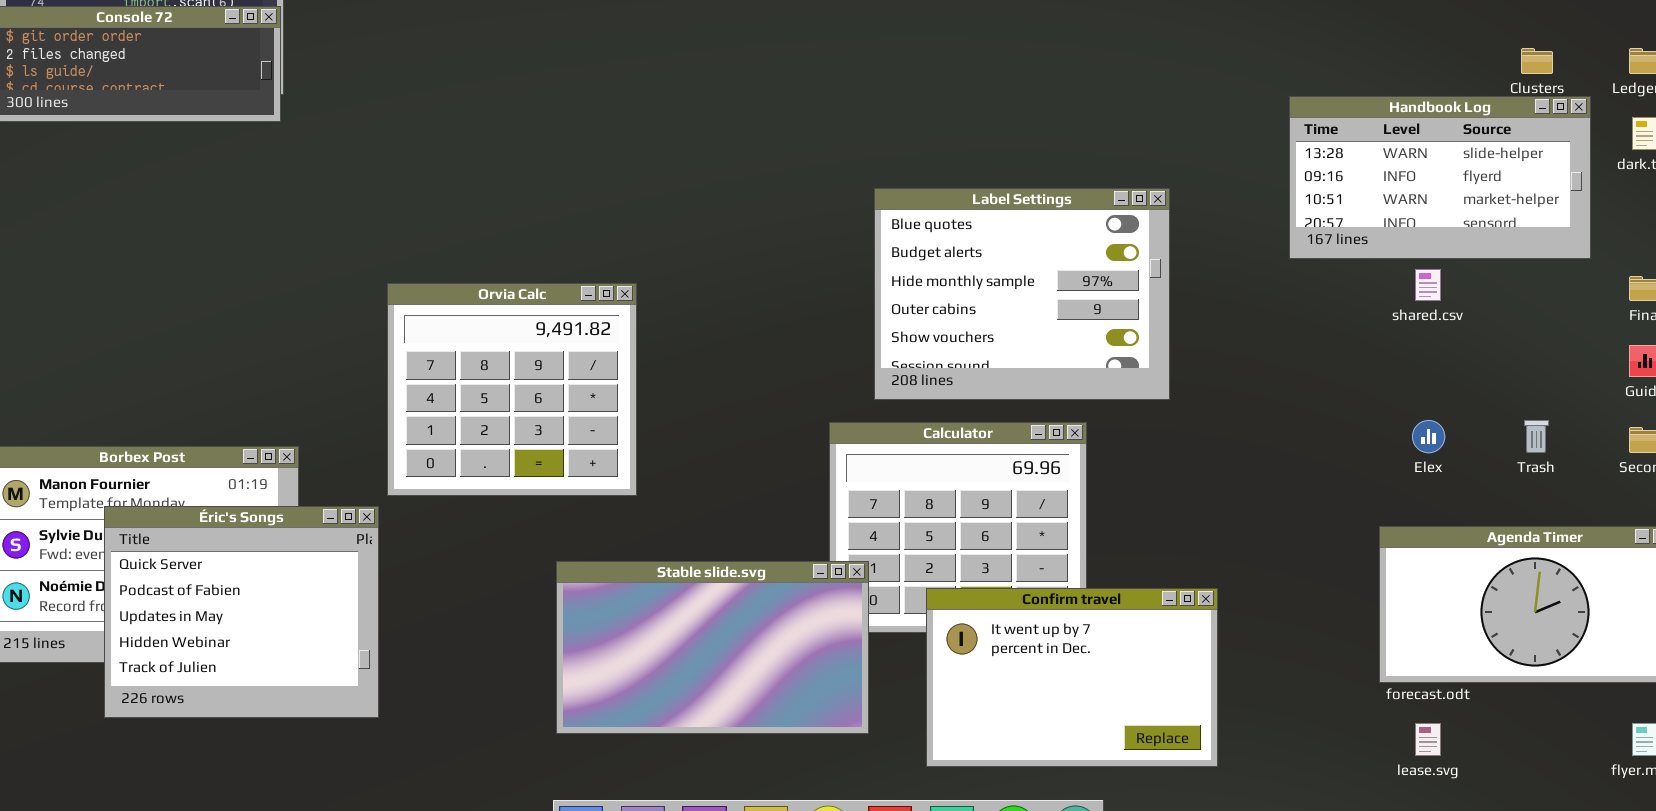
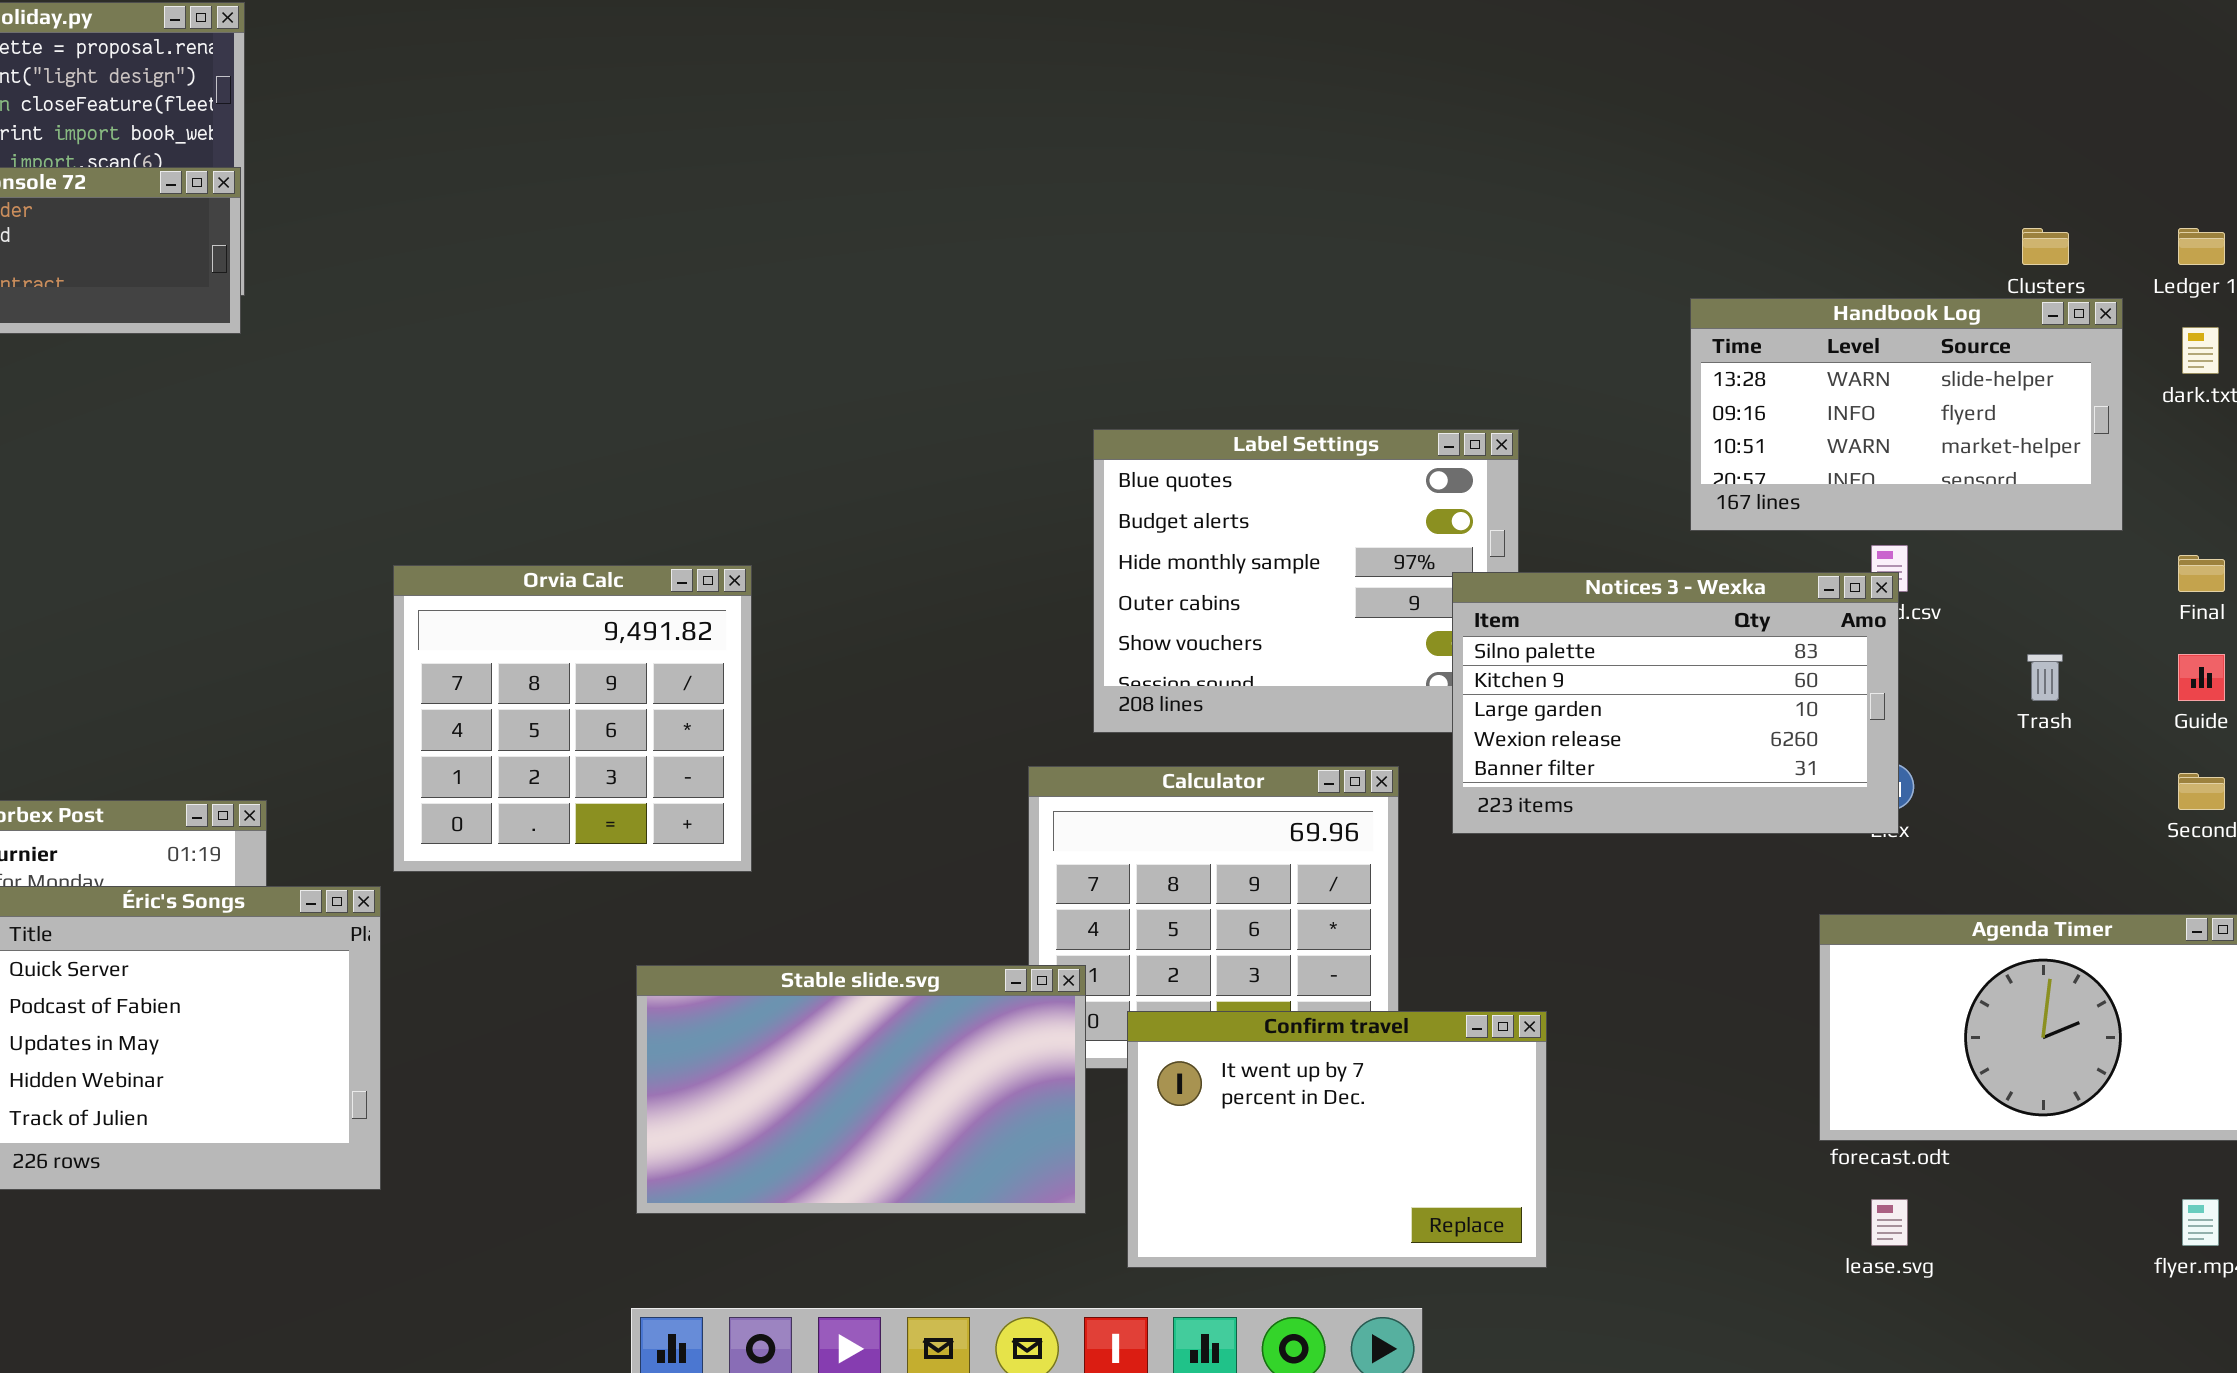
Notices 3 - Wexka: none -> [1452,572,1899,834], opened
Trash: [1524,420,1549,453] -> [2027,654,2063,701], moved
Confirm travel: [926,588,1218,767] -> [1127,1011,1547,1268], moved

